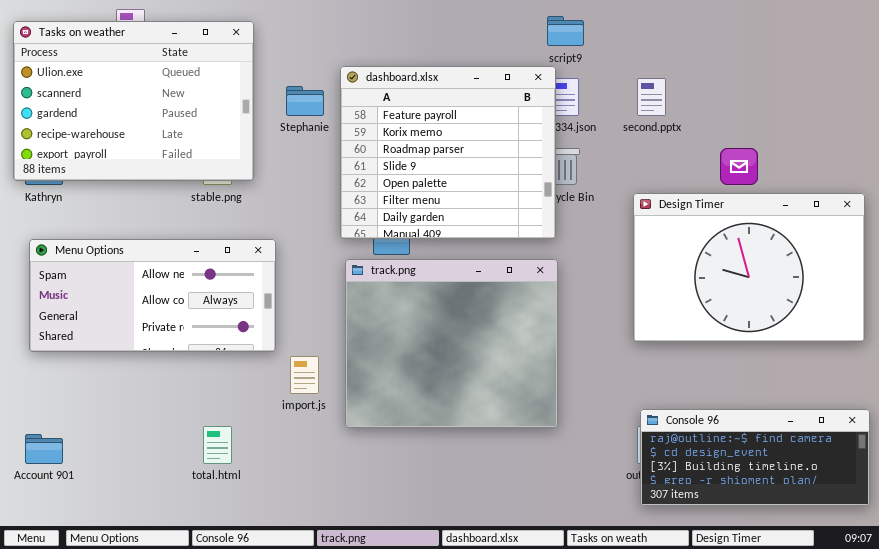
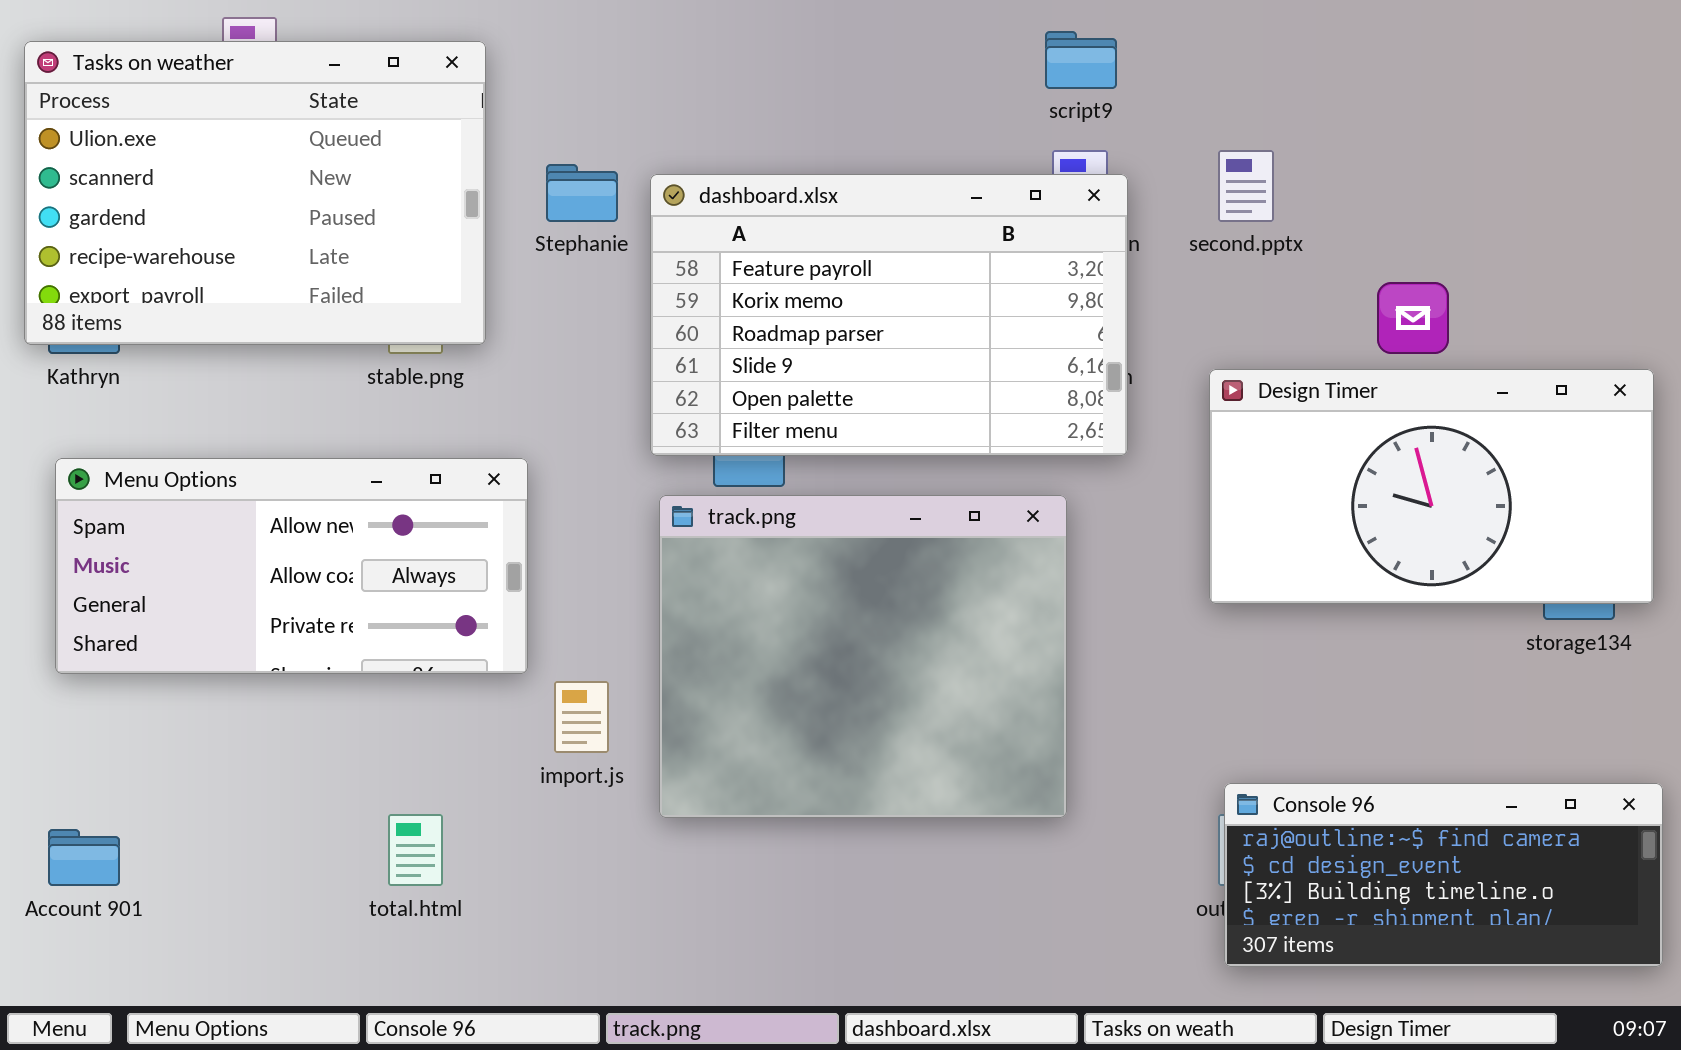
dashboard.xlsx: [340,66,556,239] -> [650,174,1128,456], resized
Design Timer: [633,193,865,342] -> [1209,369,1654,604], resized

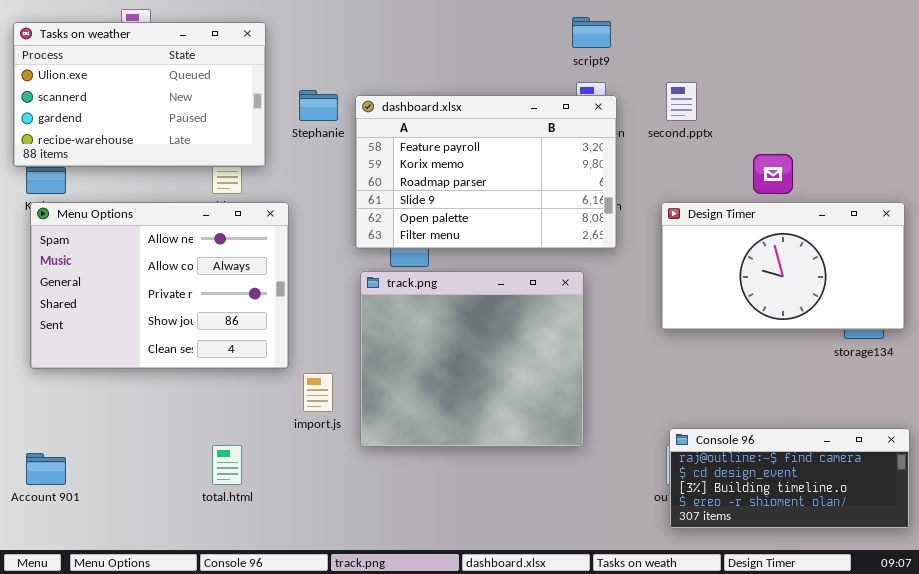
Tasks on weather: [24,41,486,345] -> [13,22,266,167], resized
Menu Options: [55,458,528,674] -> [30,202,289,369], resized

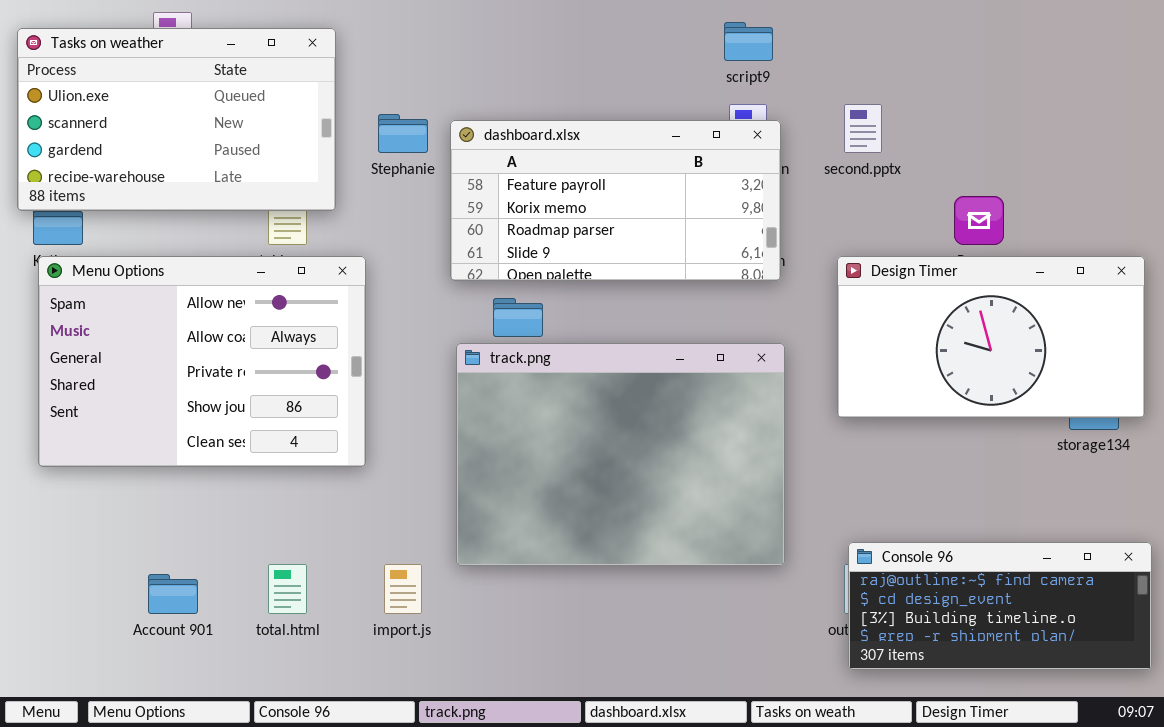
dashboard.xlsx: [355,95,617,249] -> [450,120,781,281], resized
track.png: [360,271,584,447] -> [456,343,785,566], resized
import.js: [303,373,333,412] -> [384,564,422,614], moved
Account 901: [26,453,66,485] -> [148,574,198,614], moved

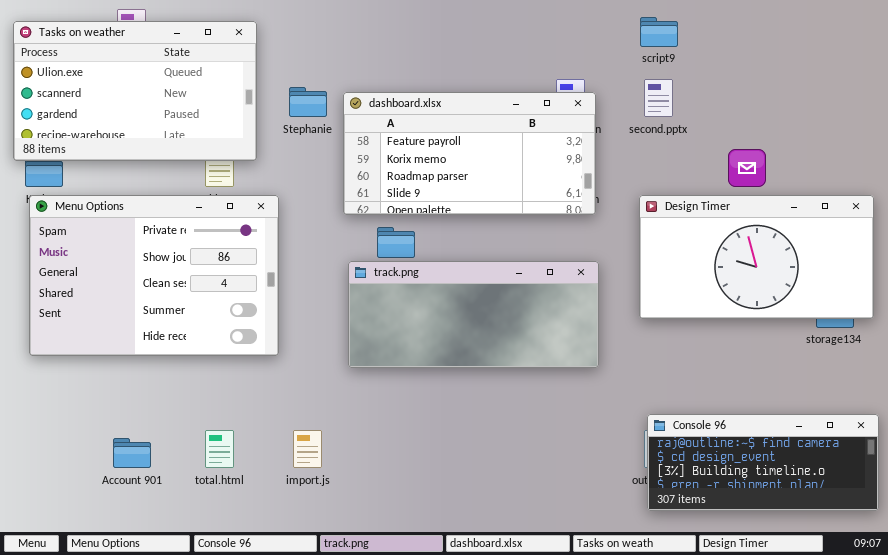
script9: [724,22,773,61] -> [640,17,678,47], moved
Menu Options: [38,256,366,467] -> [29,195,279,356], scrolled down 2 rows
track.png: [456,343,785,566] -> [348,261,599,368], resized

